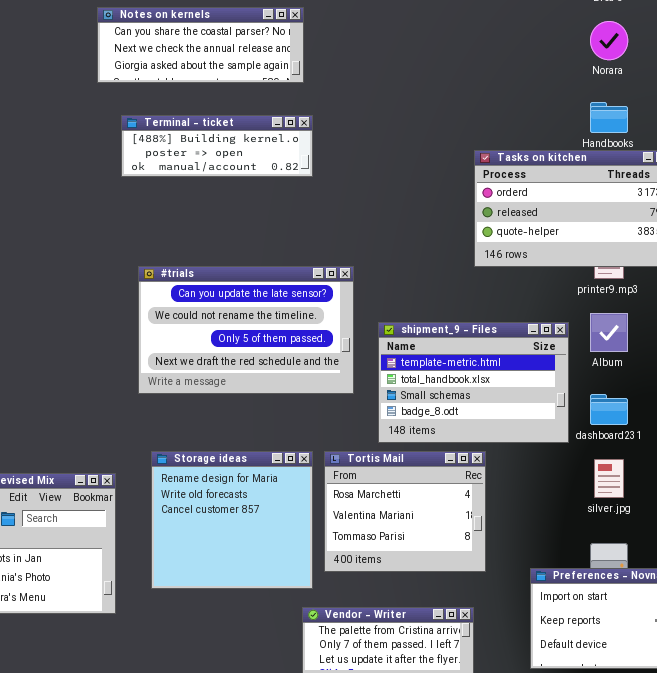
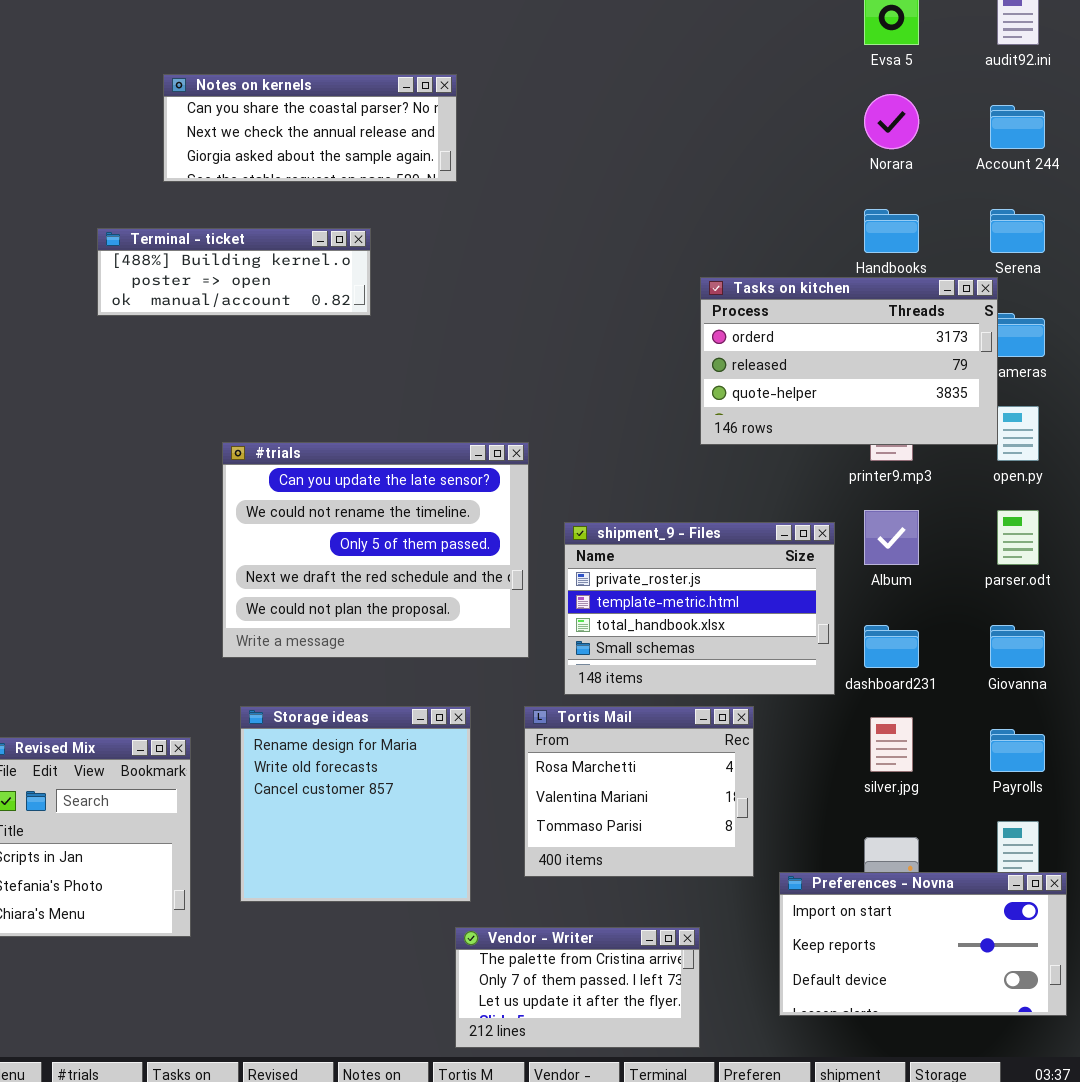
Terminal - ticket: [121,115,313,177] -> [97,228,371,316], moved
#trials: [138,266,354,394] -> [222,442,529,658], resized
shipment_9 - Files: [378,322,569,443] -> [564,522,835,695], scrolled up 1 row
Tortis Mail: [324,451,486,572] -> [524,706,754,877], moved

